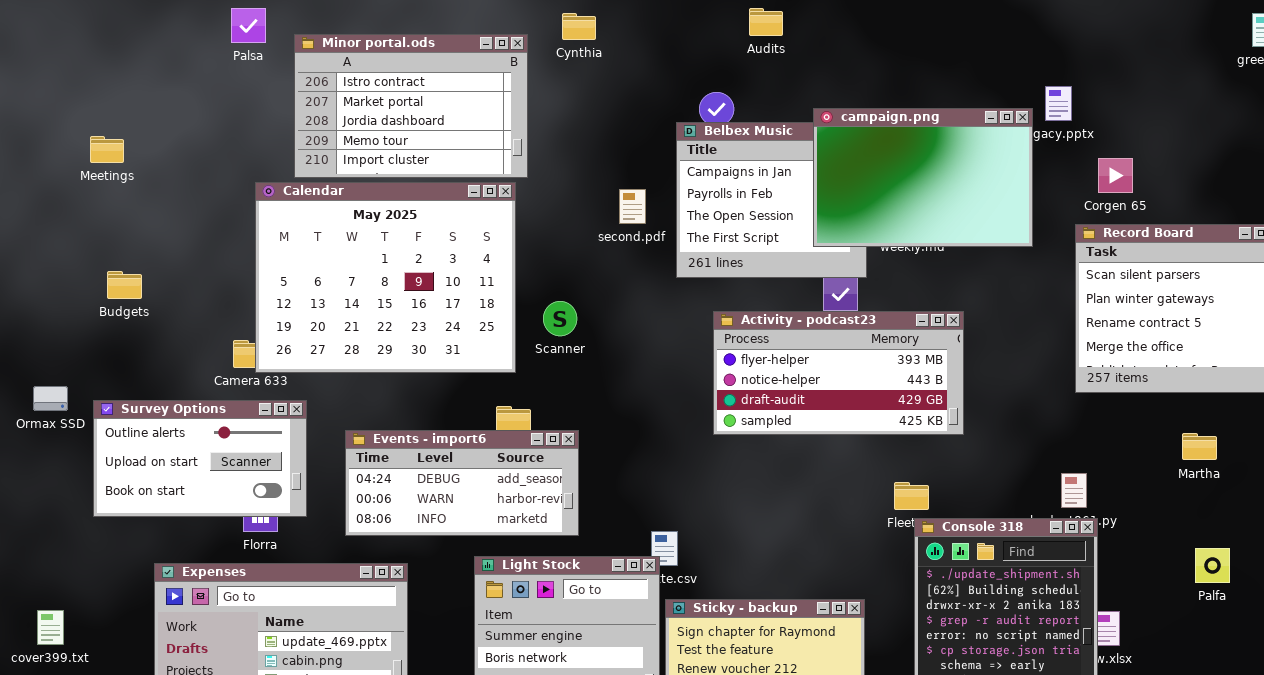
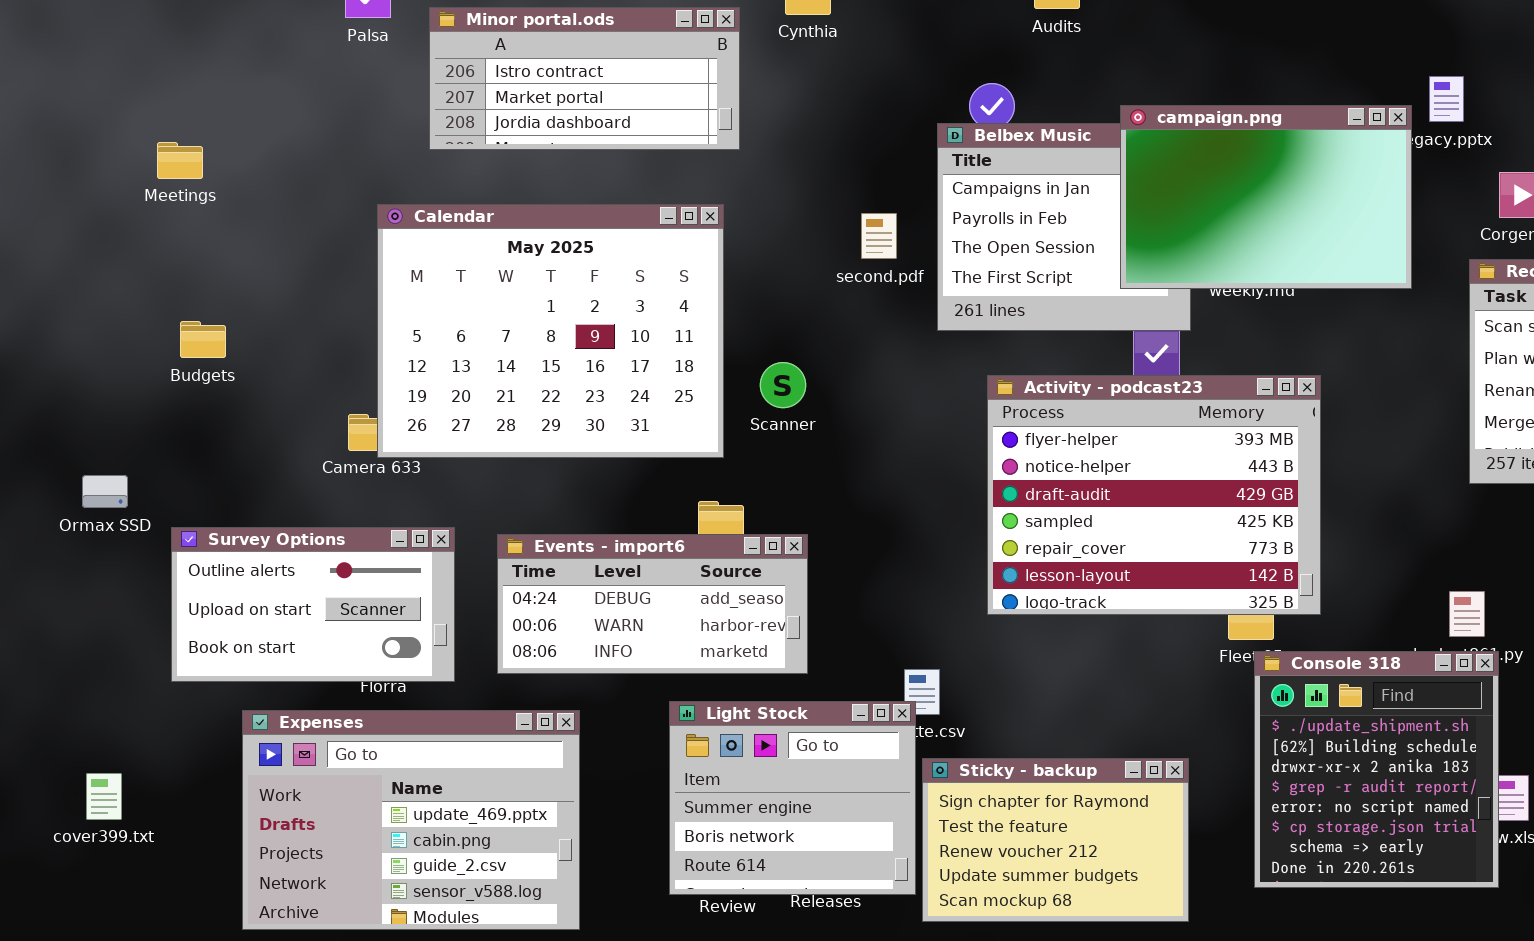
Minor portal.ods: [294,34,528,178] -> [429,7,740,150], resized
Activity - podcast23: [713,311,964,435] -> [987,375,1321,615], resized
Survey Options: [93,400,307,517] -> [171,527,455,682], moved

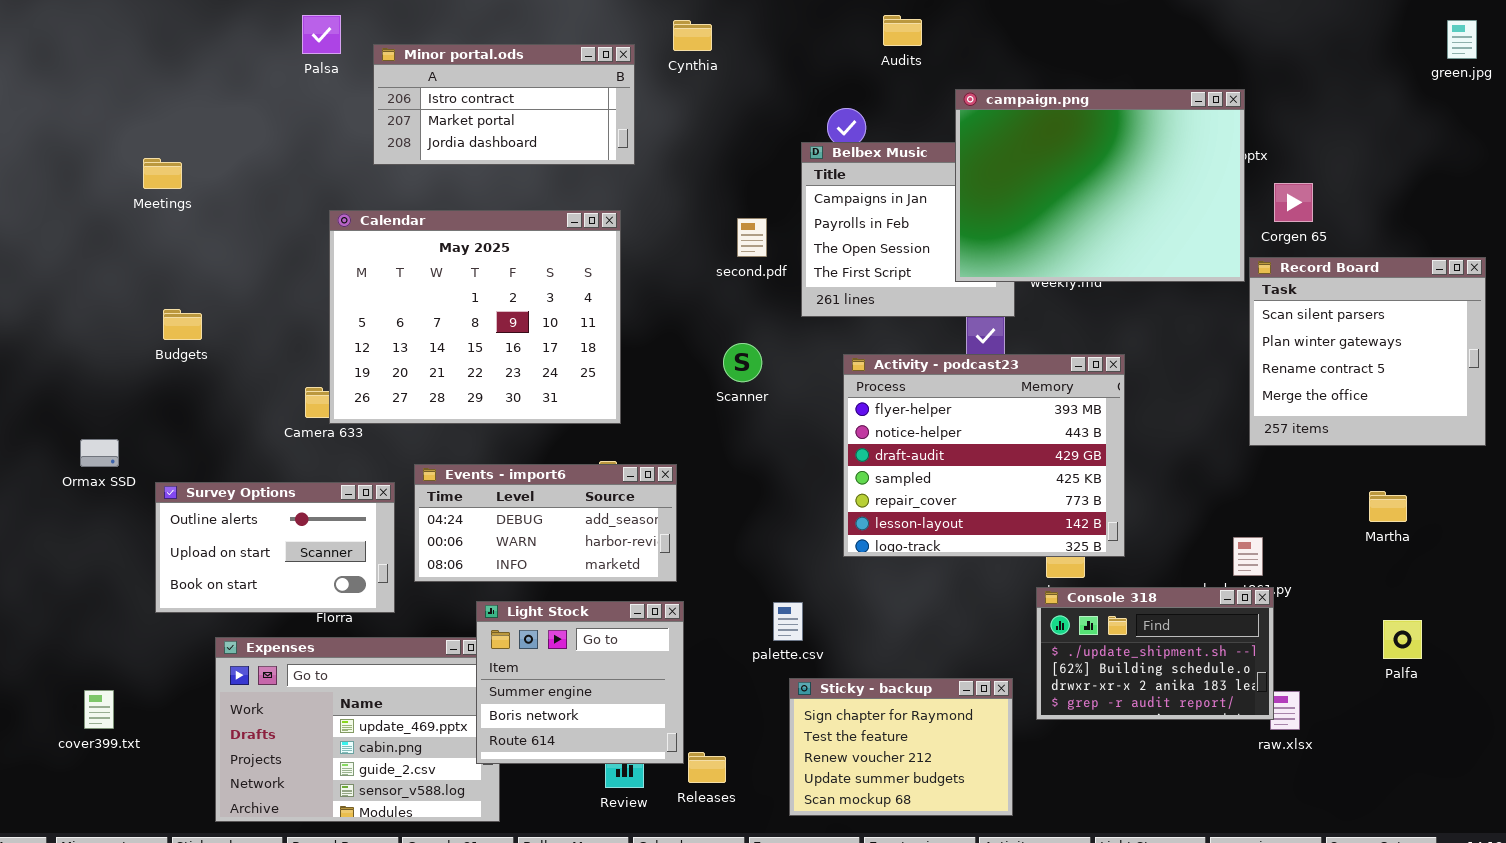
campaign.png: [1120,105,1412,289] -> [955,89,1245,282], resized
Scanner: [760,362,806,408] -> [723,343,762,382], moved
Events - import6: [497,534,808,674] -> [414,464,677,582], moved
Console 318: [1254,651,1499,888] -> [1036,587,1274,720], resized
Light Stock: [669,701,916,895] -> [476,601,684,764], moved

